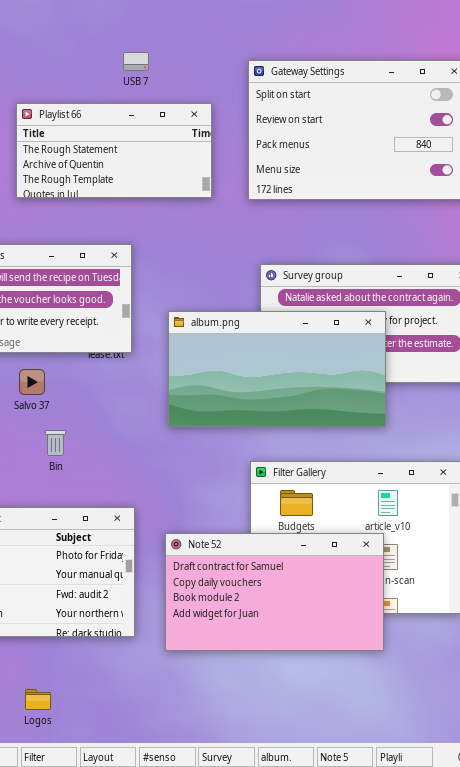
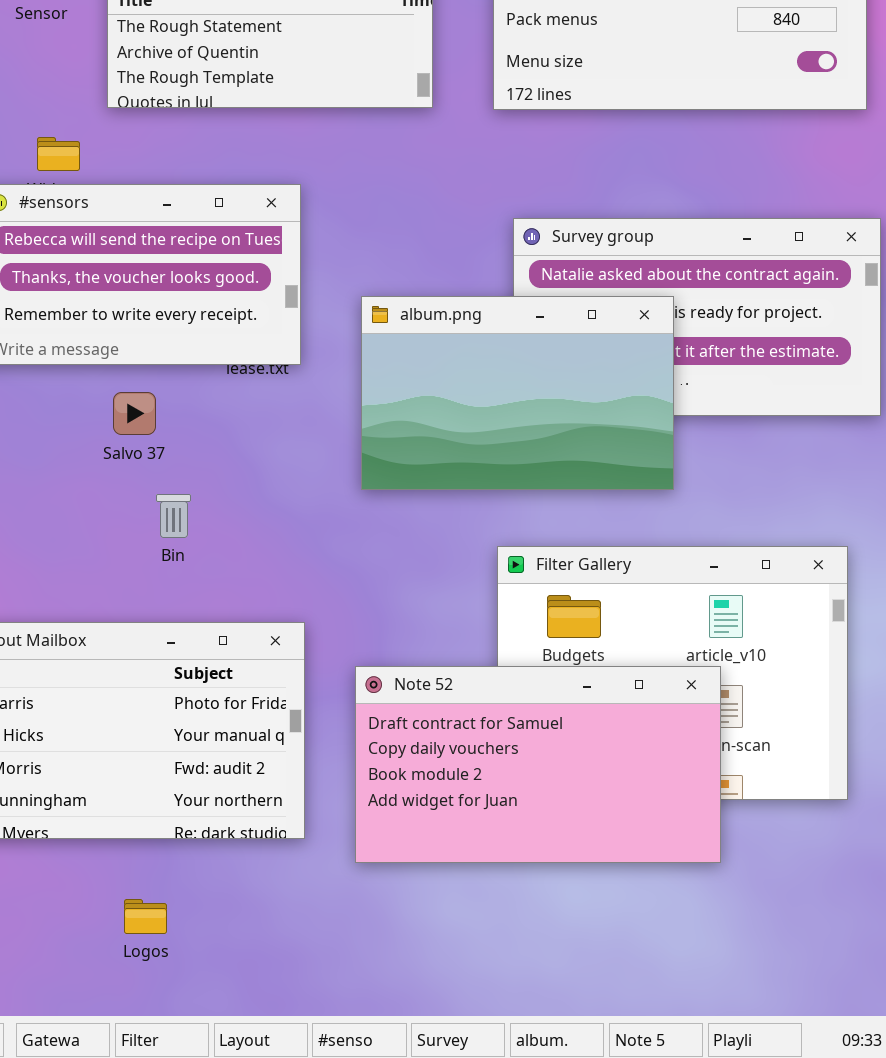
album.png: [168,311,386,427] -> [361,296,674,490], resized
Logos: [25,689,51,710] -> [124,899,167,934], moved

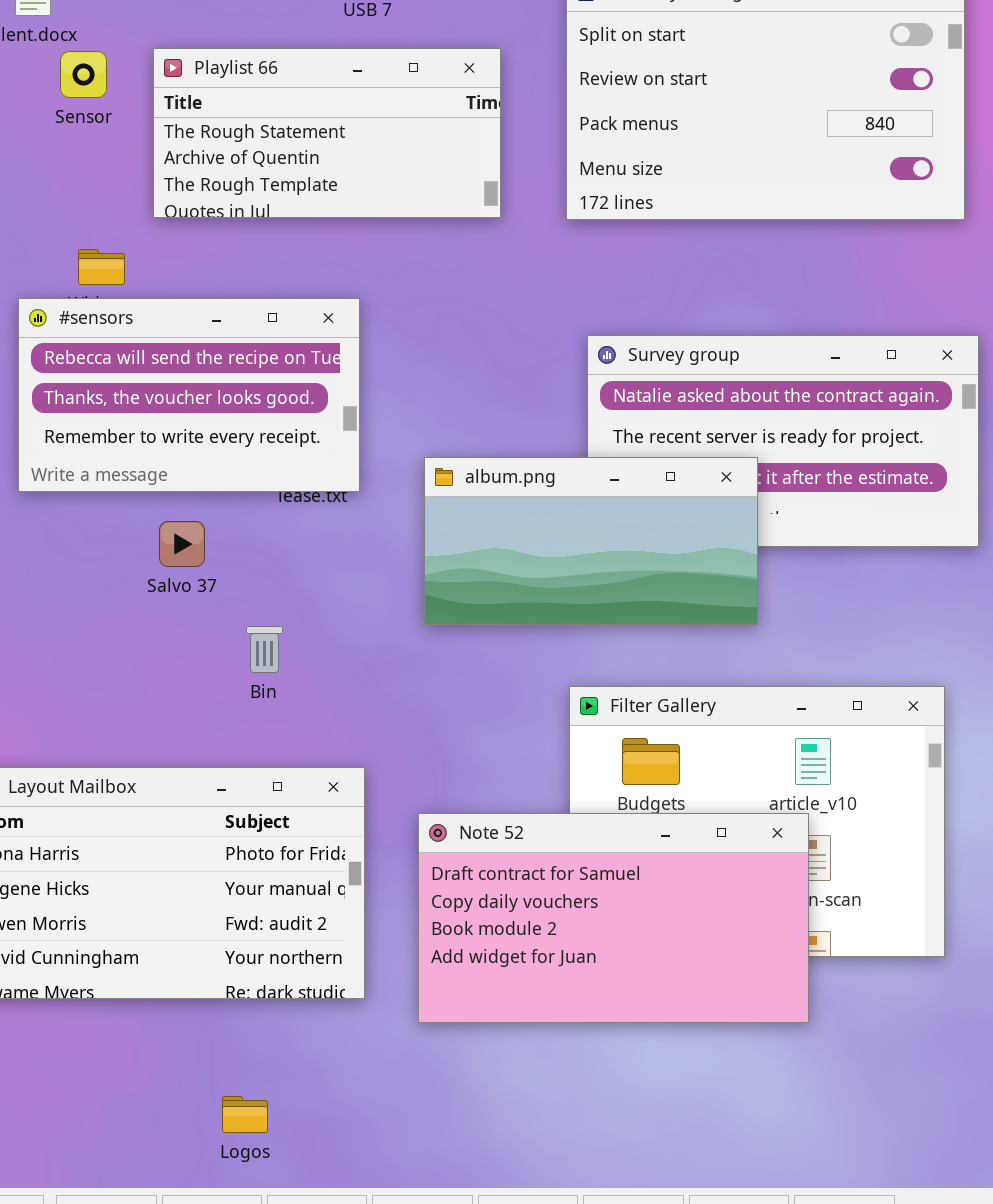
album.png: [361,296,674,490] -> [424,457,758,625], resized
Bin: [156,494,191,538] -> [246,626,283,673], moved
Logos: [124,899,167,934] -> [222,1096,268,1133], moved

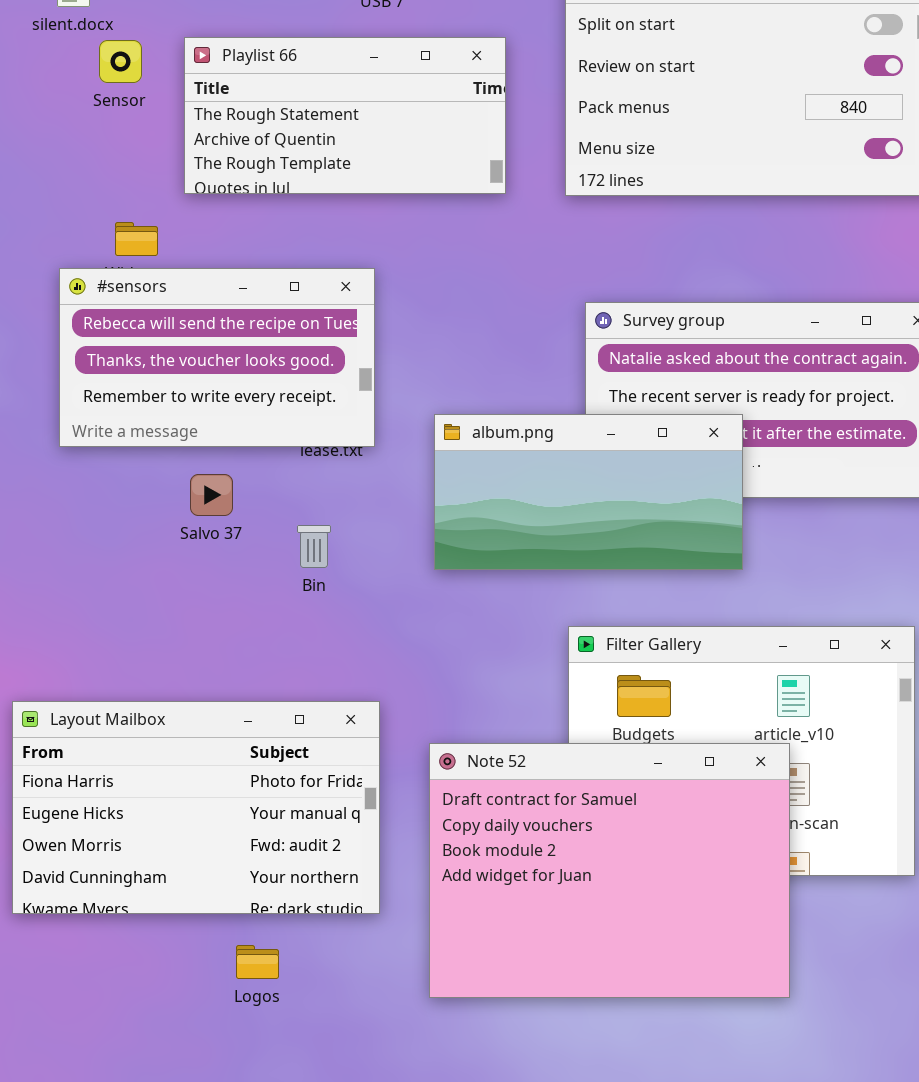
Bin: [246,626,283,673] -> [297,525,331,568], moved
Note 52: [418,813,809,1023] -> [429,743,790,998], resized
Logos: [222,1096,268,1133] -> [236,945,279,979], moved

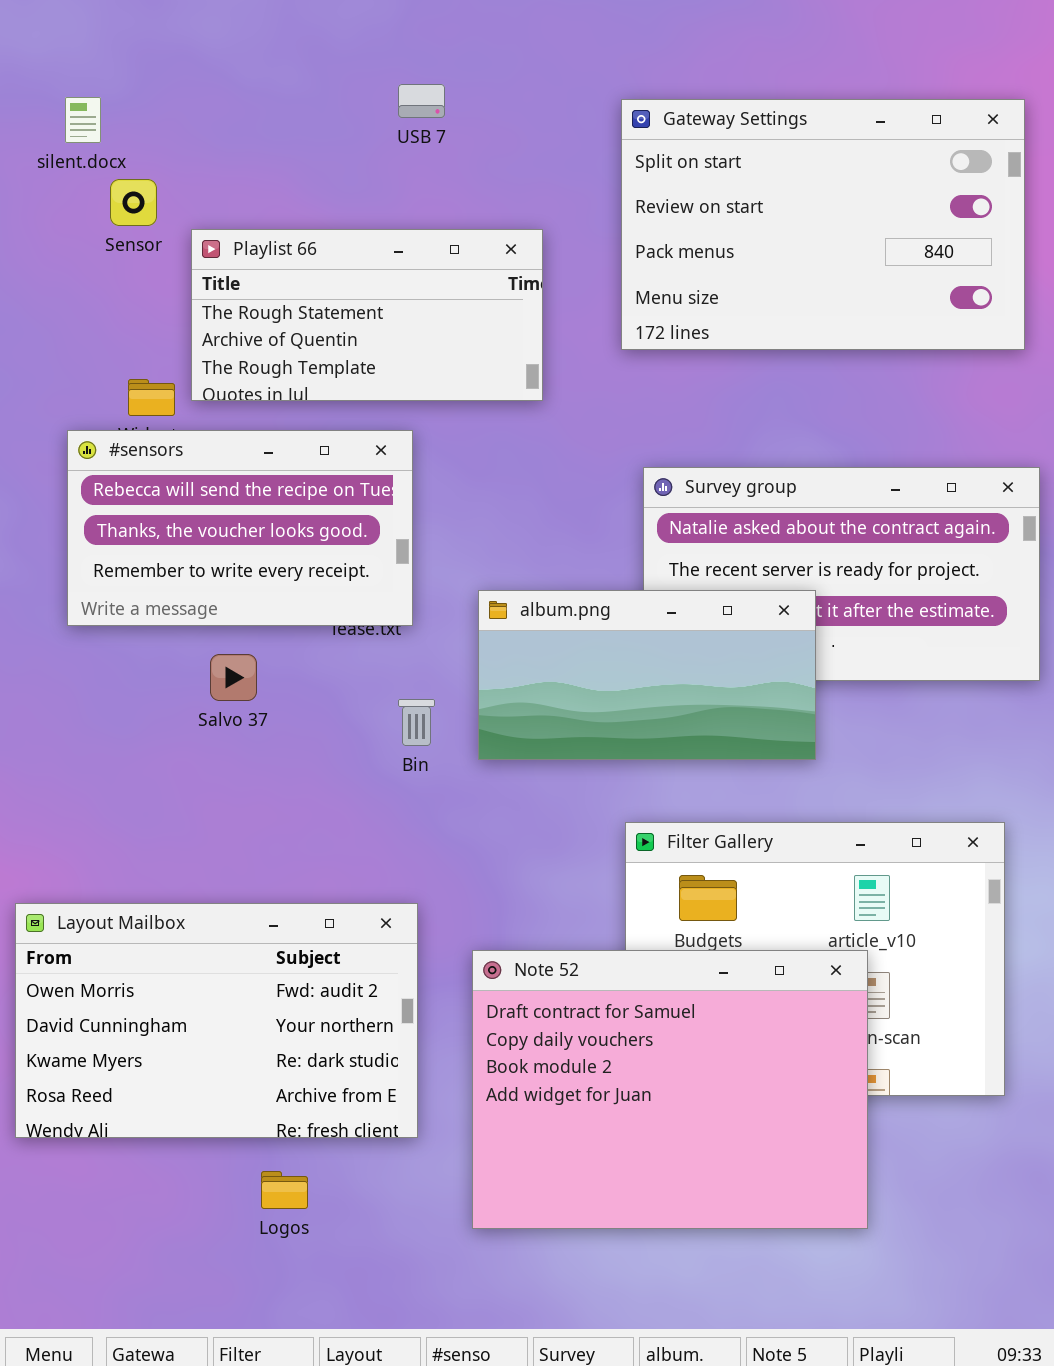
Playlist 66: [184,37,506,194] -> [191,229,543,401], moved
Bin: [297,525,331,568] -> [398,699,435,746], moved
Layout Mailbox: [12,701,380,914] -> [15,903,418,1138], scrolled down 2 rows

